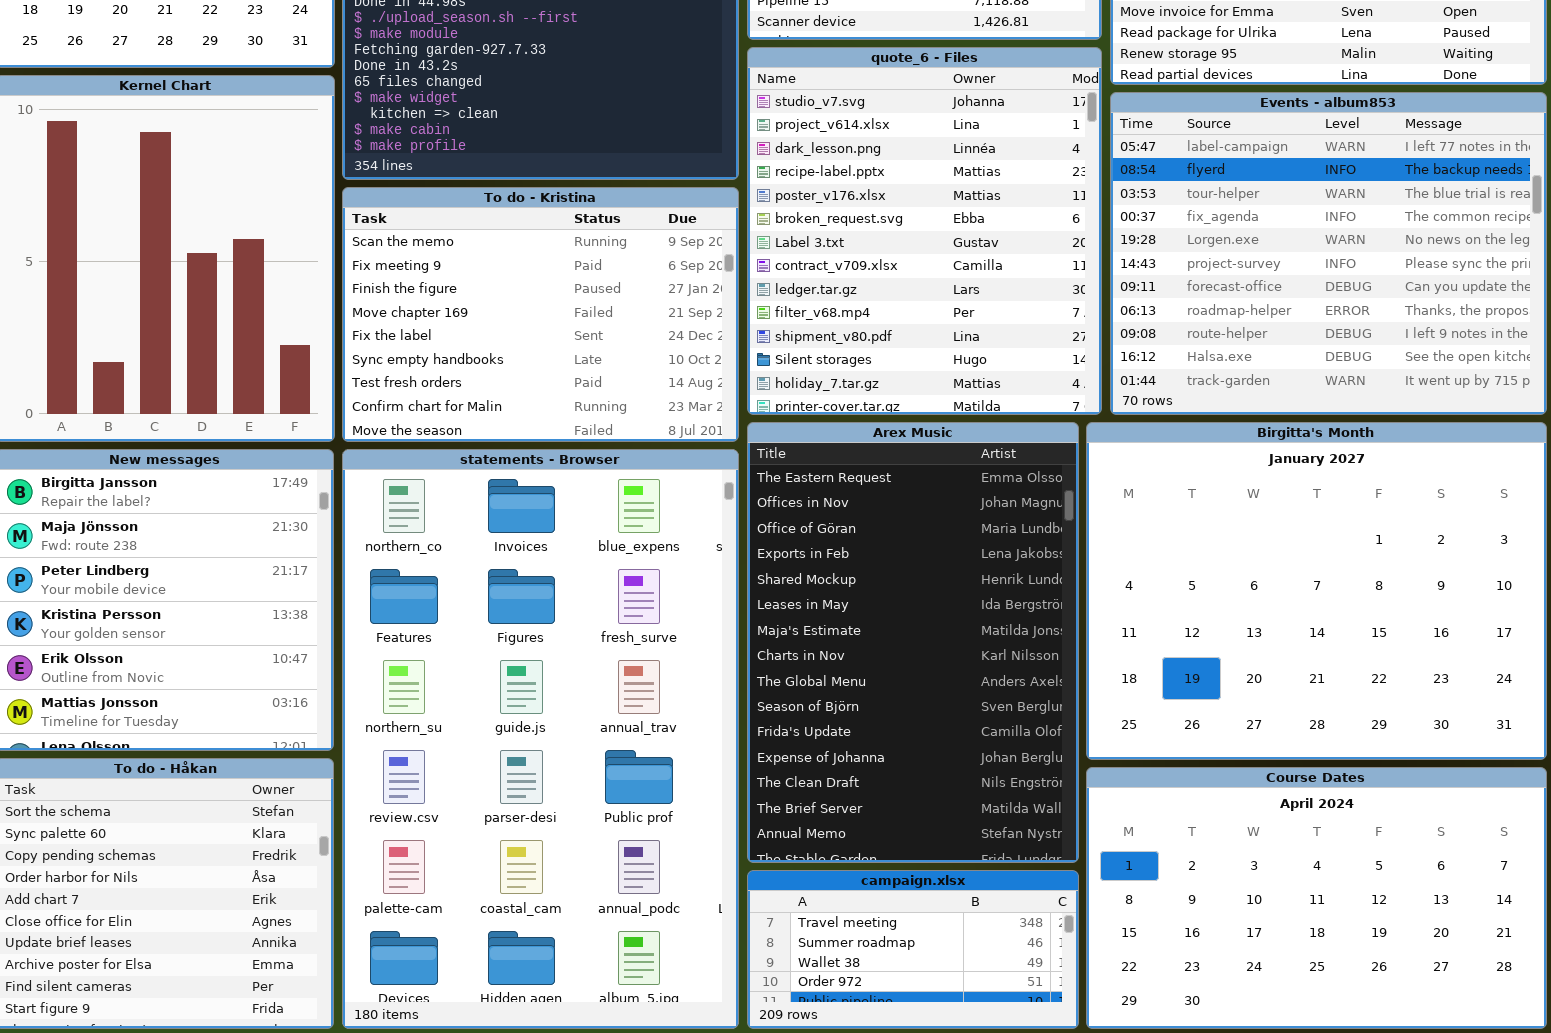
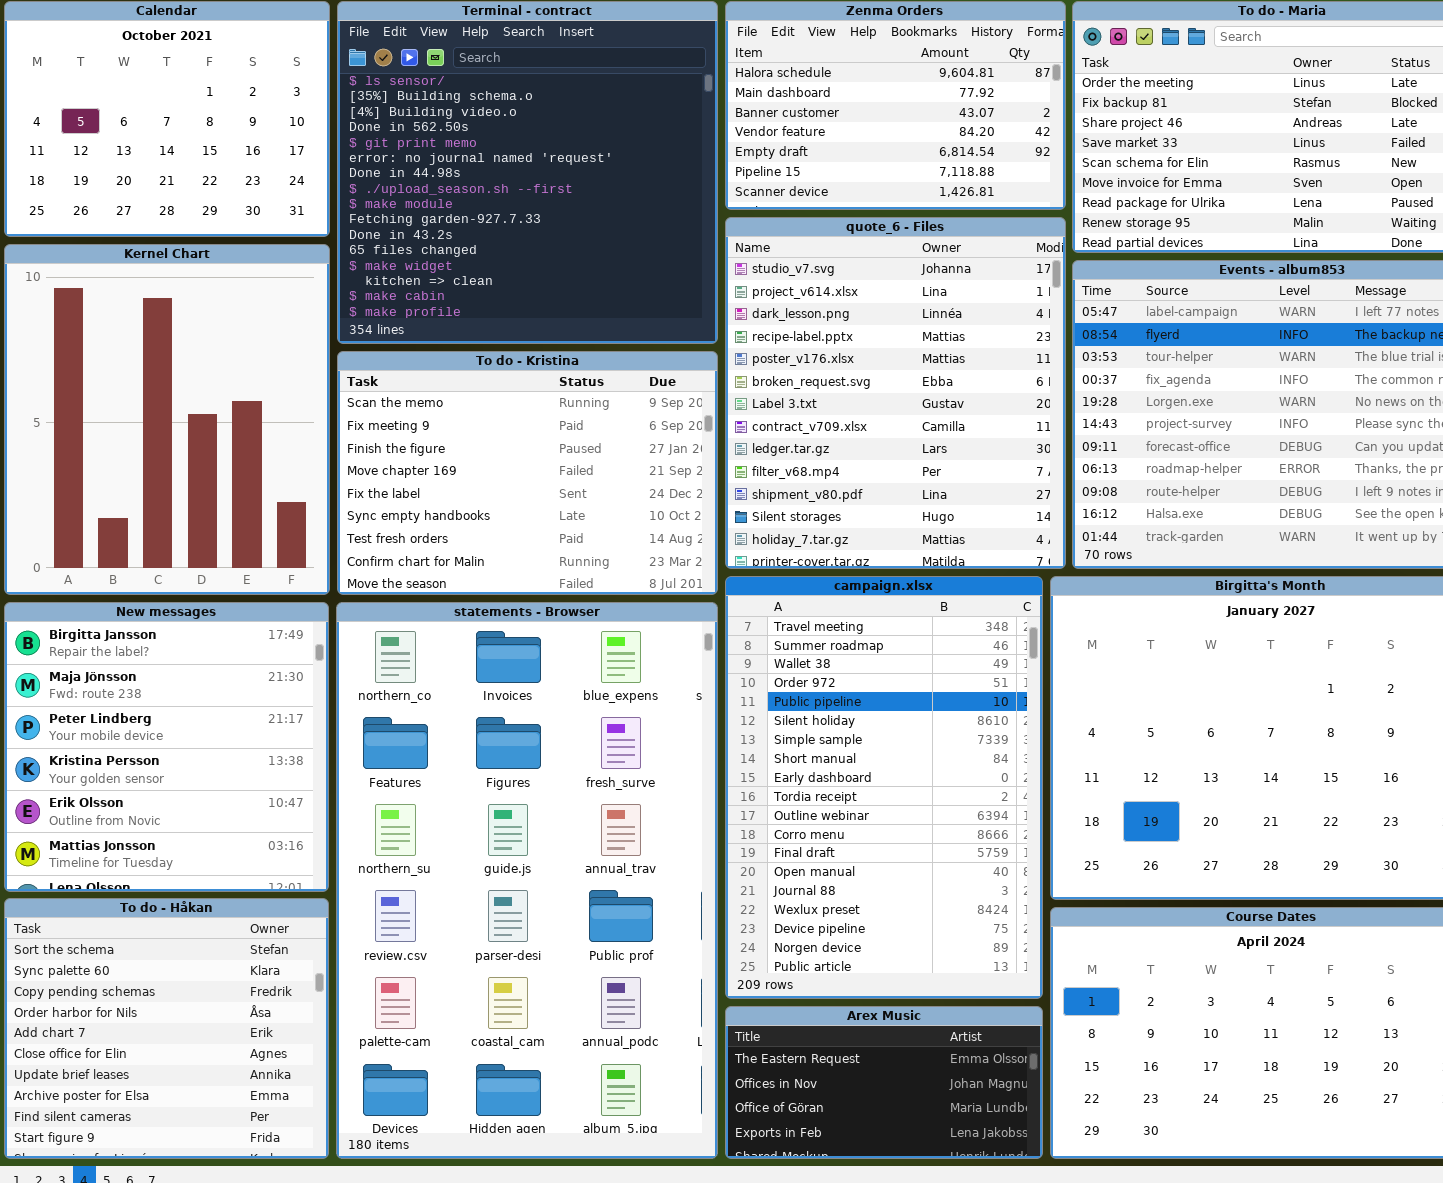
Arex Music: [747,422,1079,863] -> [725,1006,1043,1159], moved, resized
campaign.xlsx: [747,870,1079,1029] -> [725,576,1043,999], moved, resized

